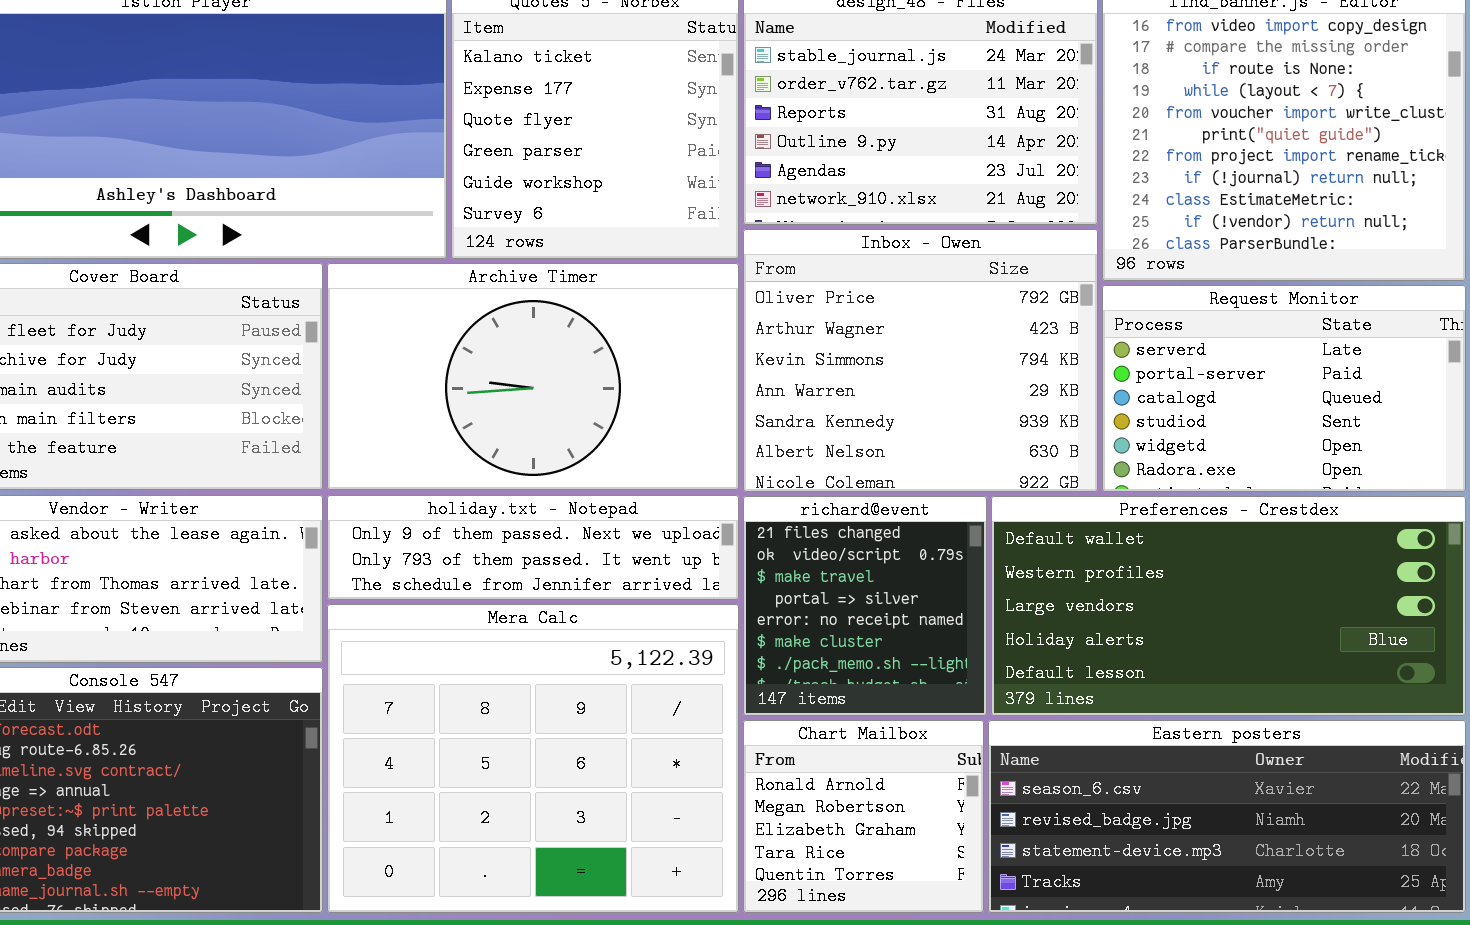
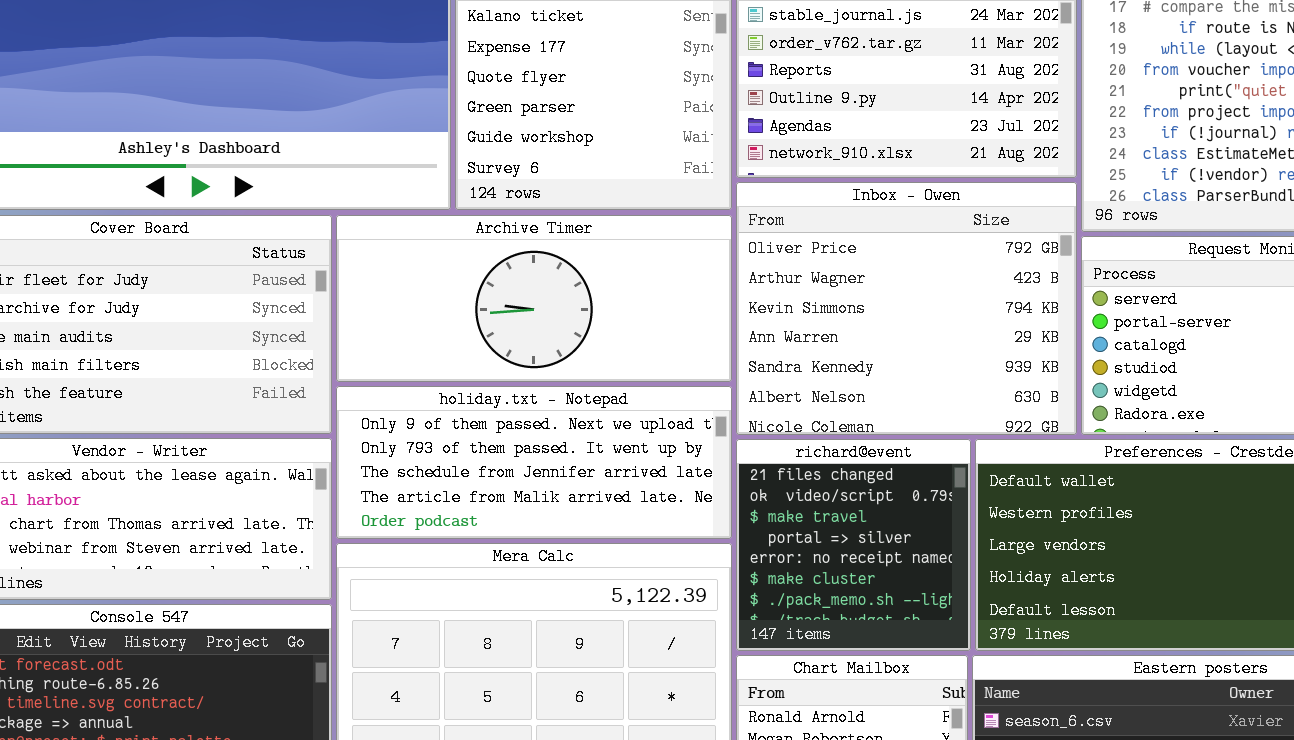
Archive Timer: [327,263,739,490] -> [336,215,732,382], resized
holiday.txt - Notepad: [327,495,739,600] -> [336,386,732,539], resized

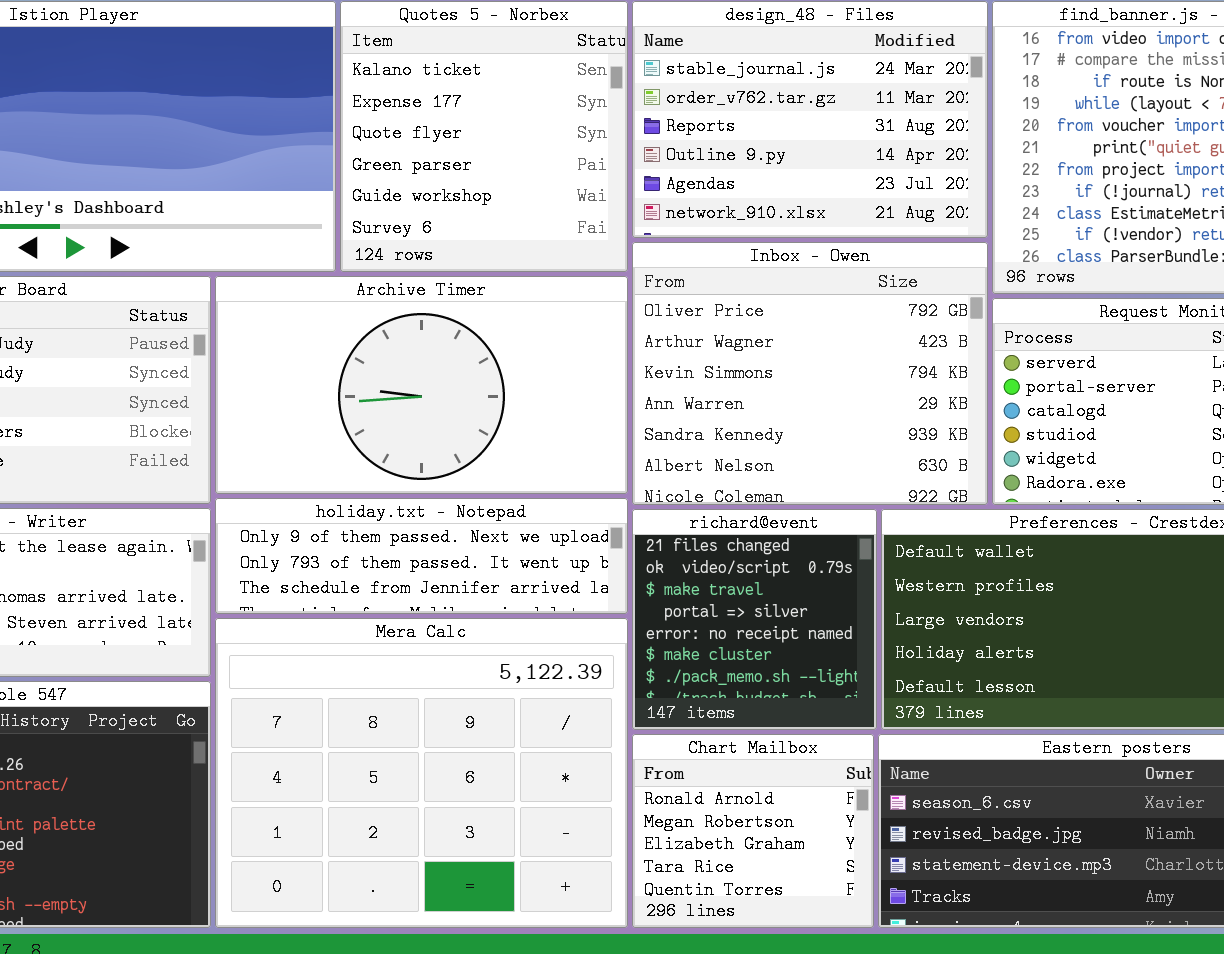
Archive Timer: [336,215,732,382] -> [215,276,628,494], resized
holiday.txt - Notepad: [336,386,732,539] -> [215,498,628,614], resized

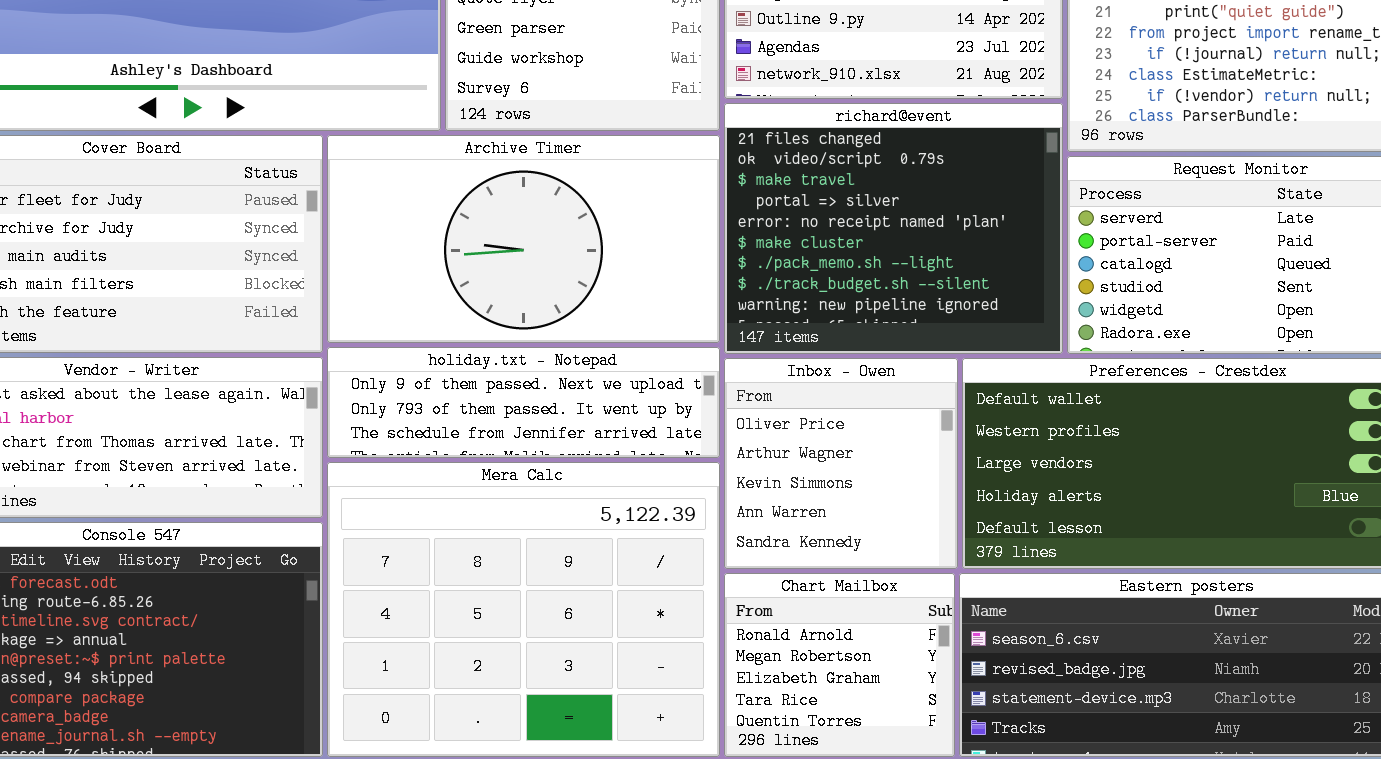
Inbox - Owen: [632,242,988,505] -> [724,358,958,569], moved, resized
richard@event: [632,509,877,730] -> [724,103,1063,354], moved, resized

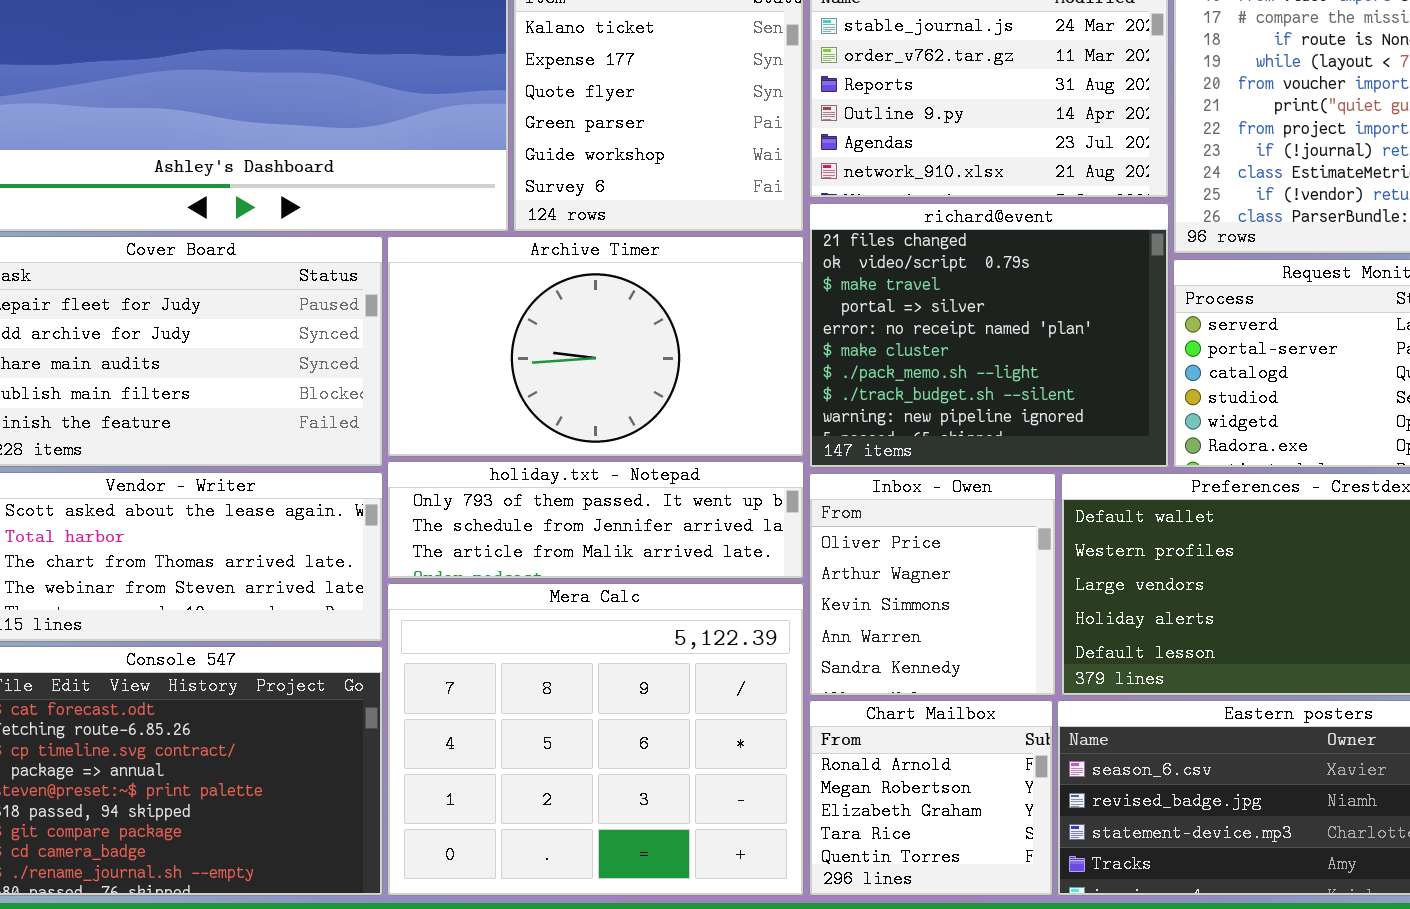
holiday.txt - Notepad: [327,347,720,458] -> [387,461,804,579], scrolled down 1 row

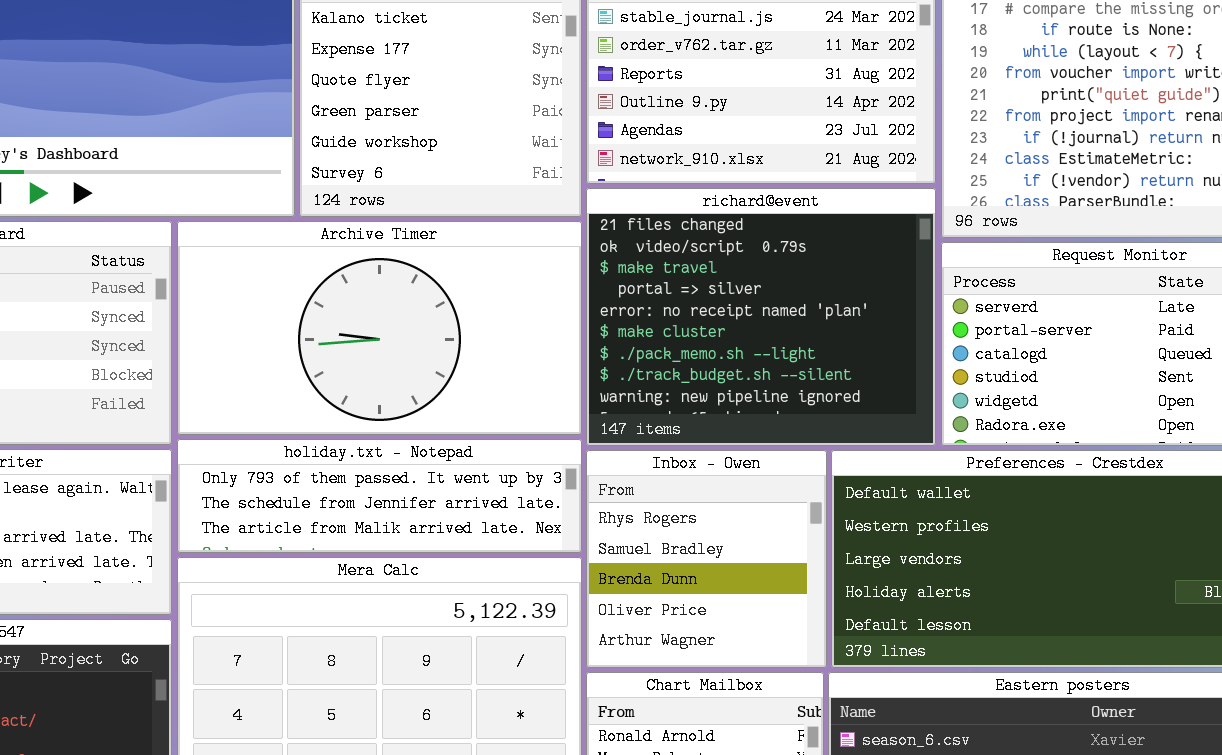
Inbox - Owen: [809,473,1056,696] -> [586,450,827,668], scrolled up 3 rows

